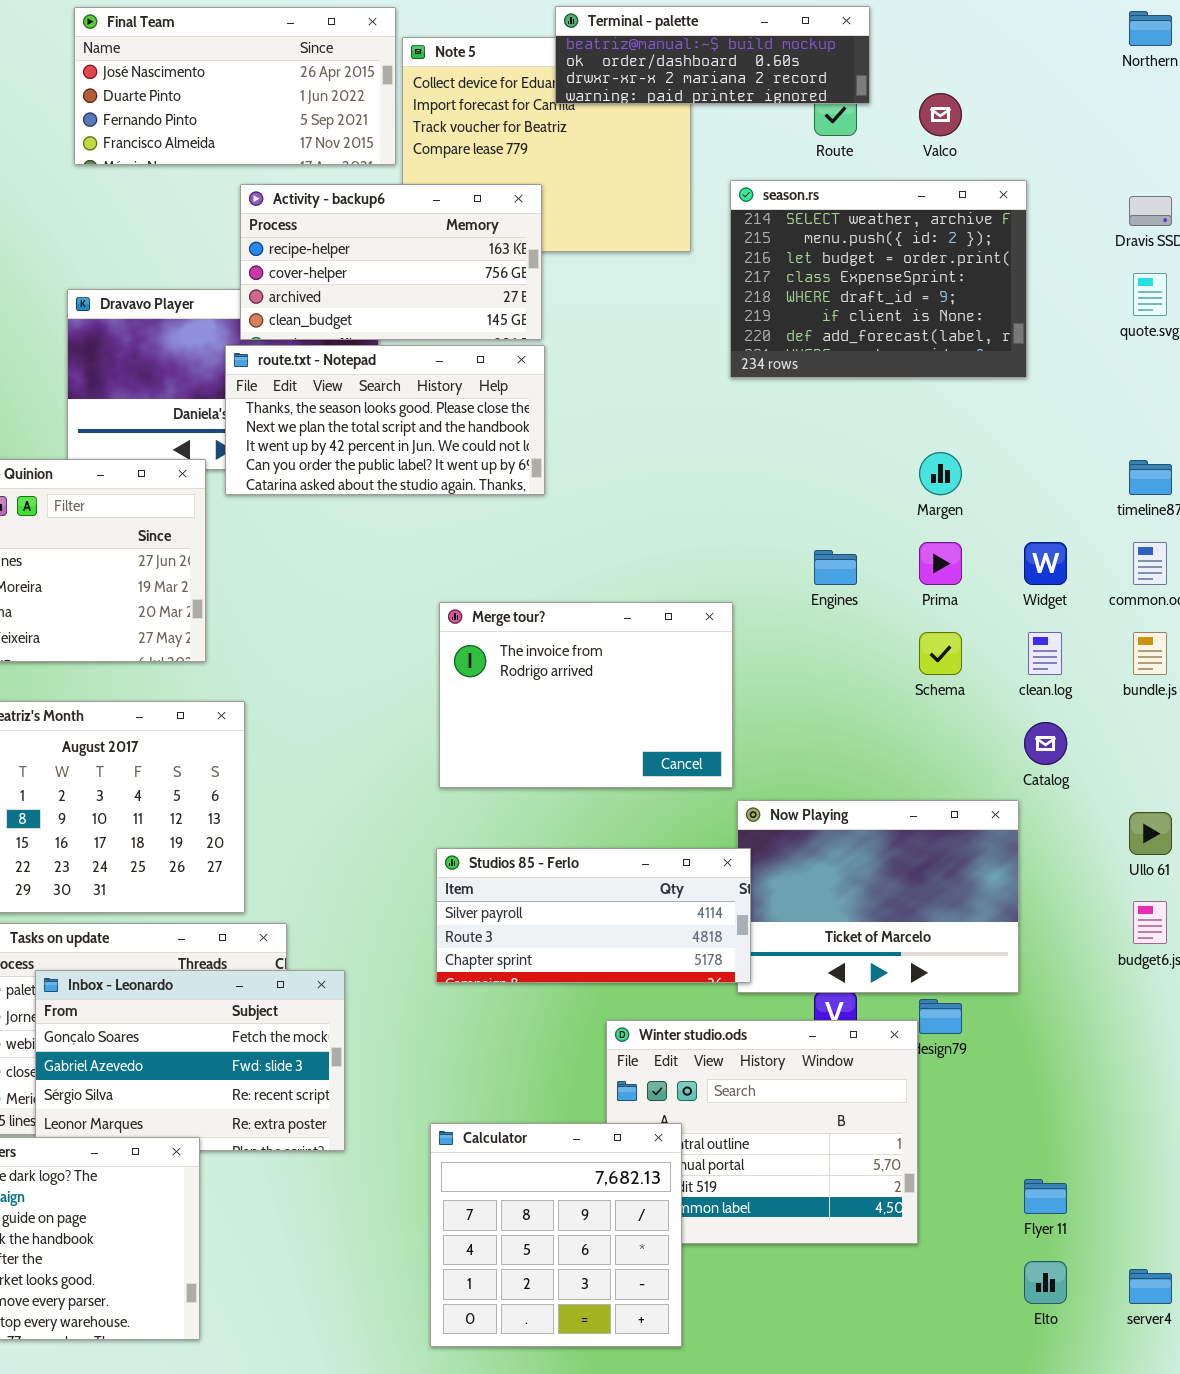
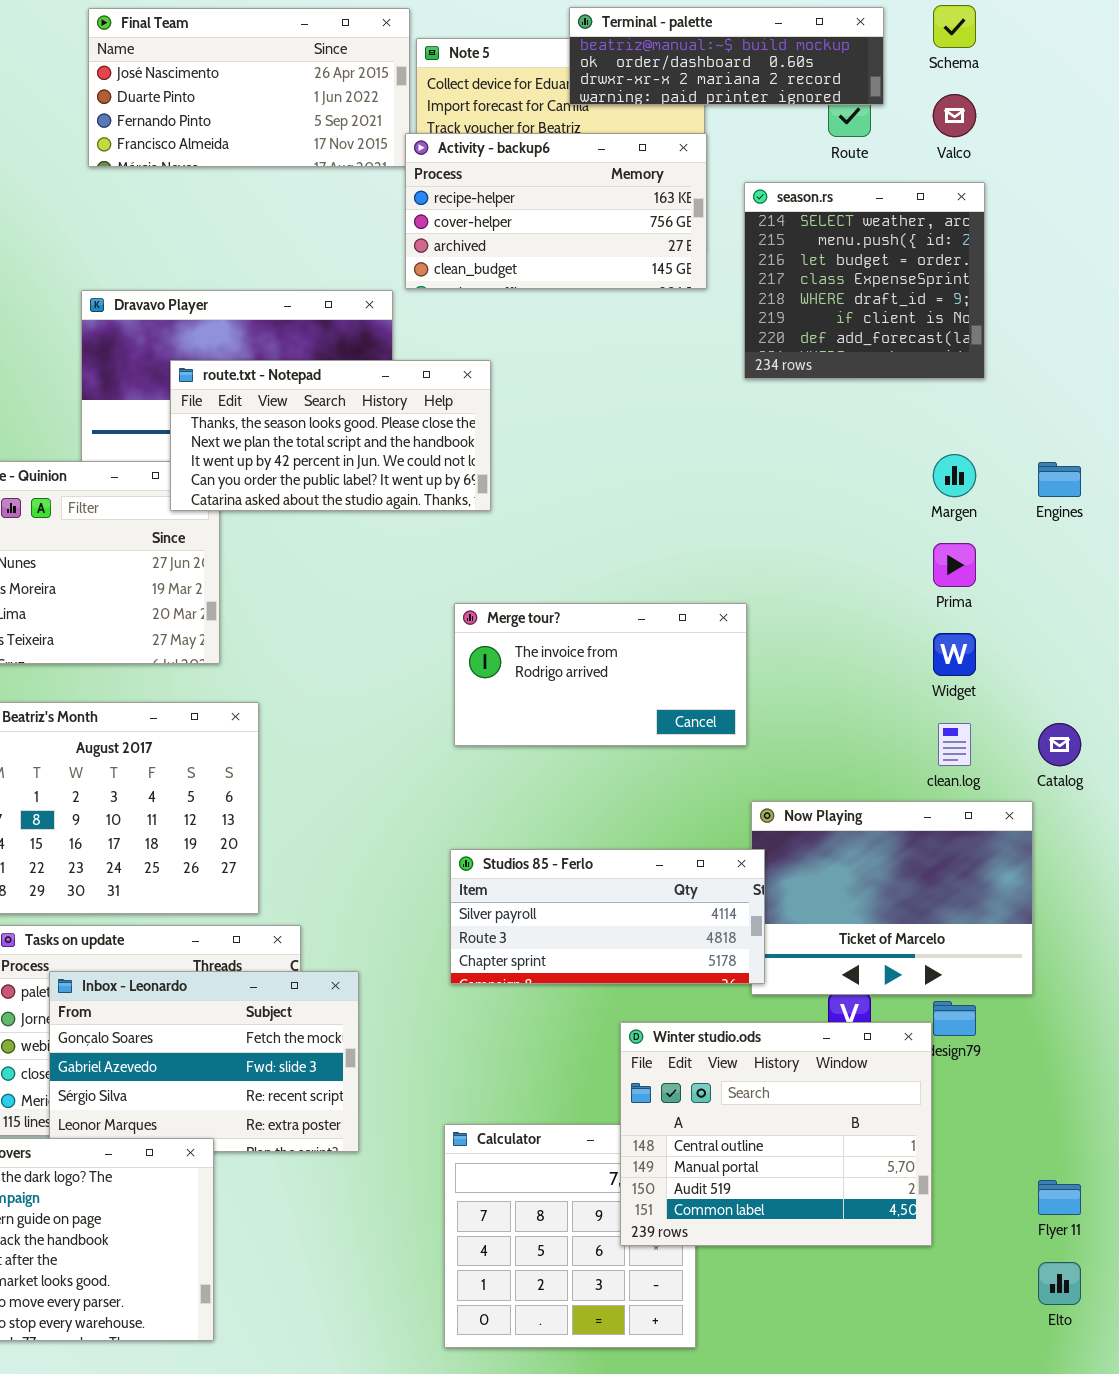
season.rs: [730,180,1027,378] -> [744,182,985,379], resized
Activity - backup6: [240,184,542,340] -> [405,133,707,289], moved
route.txt - Notepad: [225,345,545,495] -> [170,360,491,511], moved
Widget: [1024,542,1067,585] -> [933,633,976,676], moved
Engines: [814,550,857,585] -> [1038,462,1081,497], moved
Merge tour?: [439,602,733,788] -> [454,603,747,746], resized
Schema: [919,632,962,675] -> [933,5,976,48], moved
clean.log: [1028,632,1062,675] -> [938,723,971,766], moved
Winter studio.ods: [606,1020,918,1244] -> [620,1022,932,1246], raised

